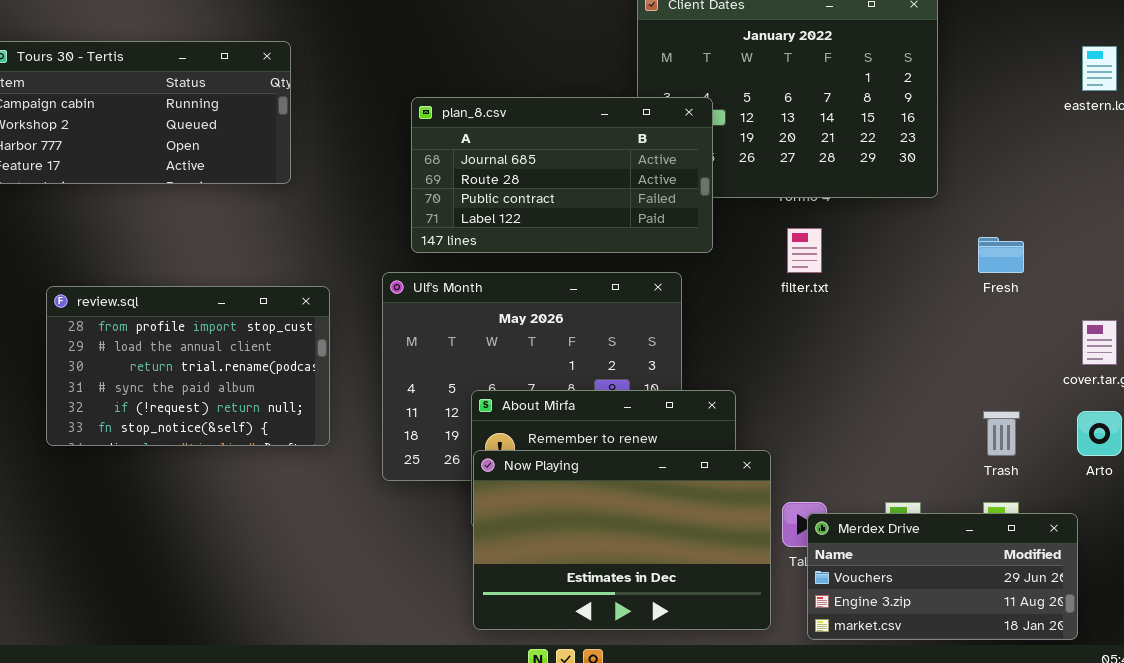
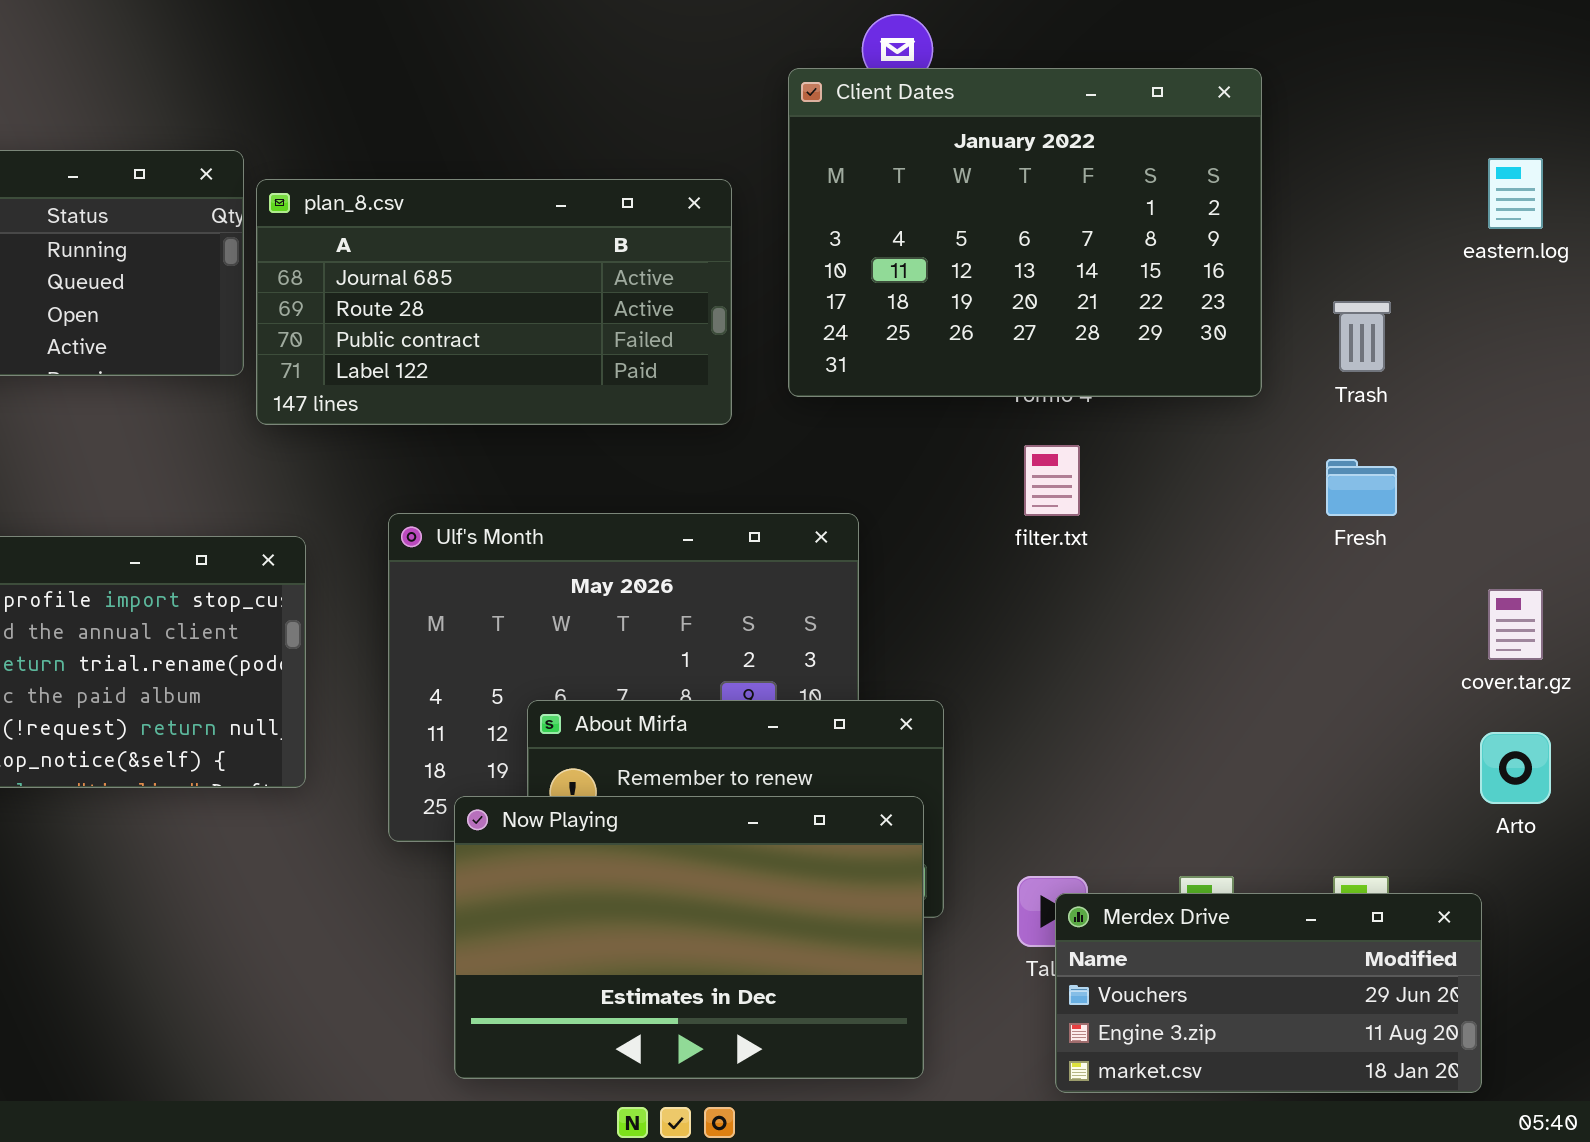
plan_8.csv: [411,97,713,253] -> [256,179,732,425], moved
Trash: [983,411,1020,456] -> [1333,301,1391,372], moved
Now Playing: [473,450,771,630] -> [454,796,924,1079], moved

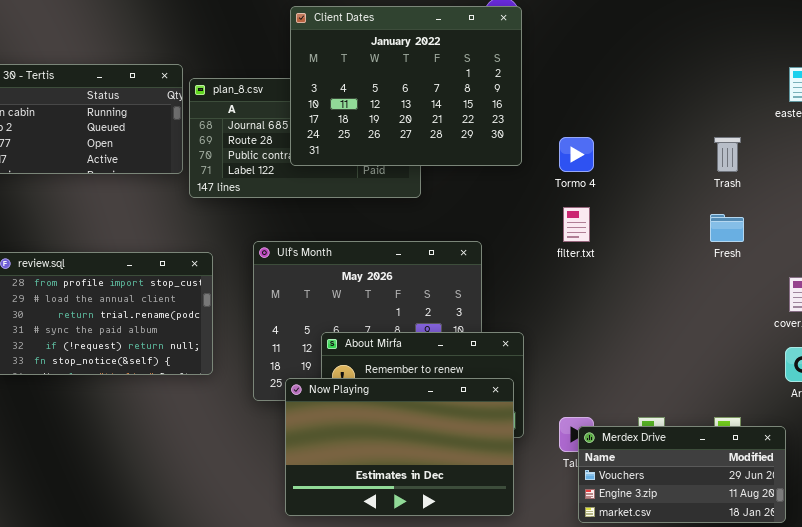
Client Dates: [788,68,1262,397] -> [290,6,522,166], moved

